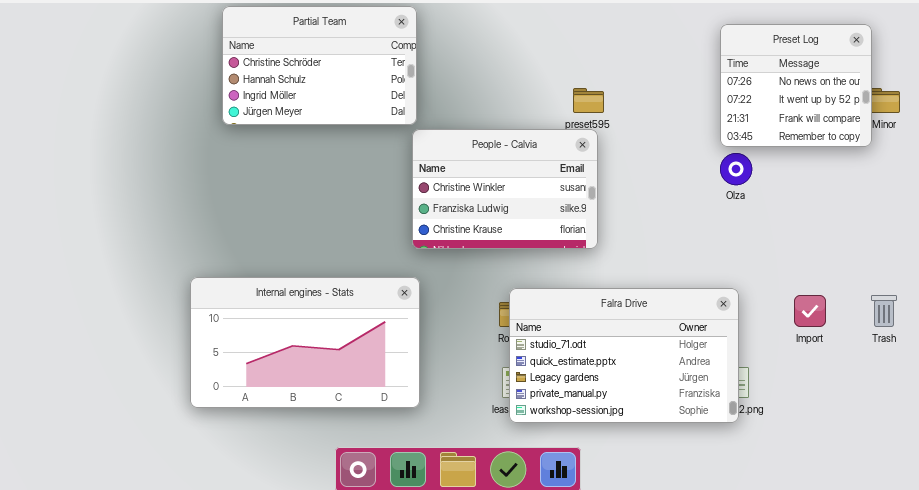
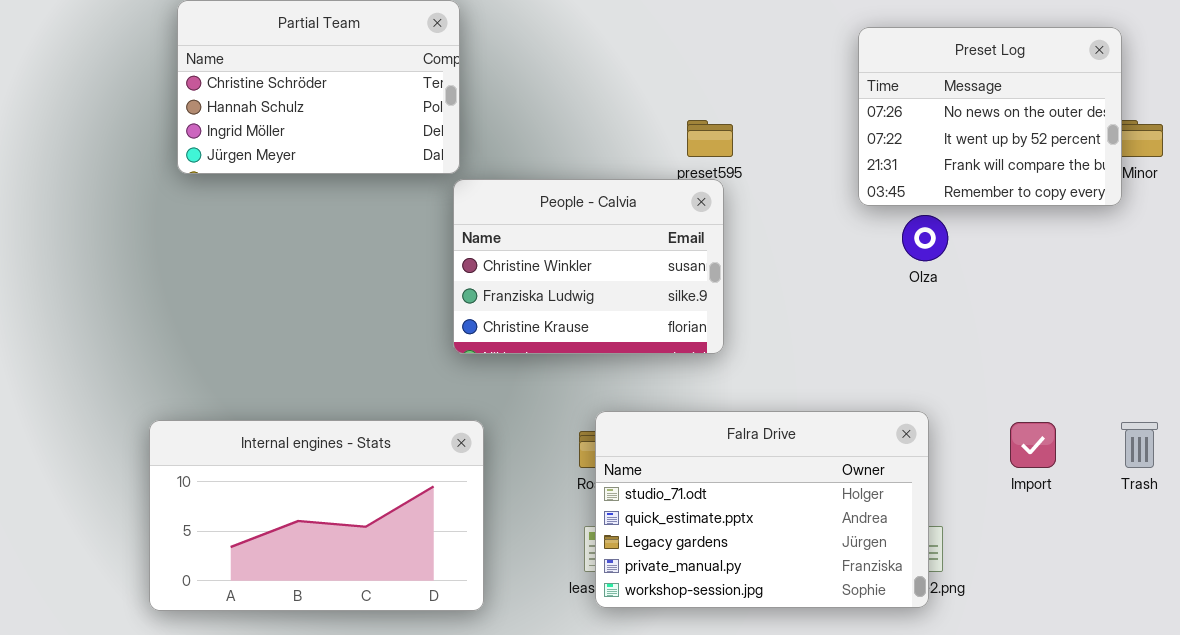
Preset Log: [720,24,872,147] -> [858,27,1122,206], resized
Internal engines - Stats: [190,277,420,408] -> [149,420,484,611], moved

